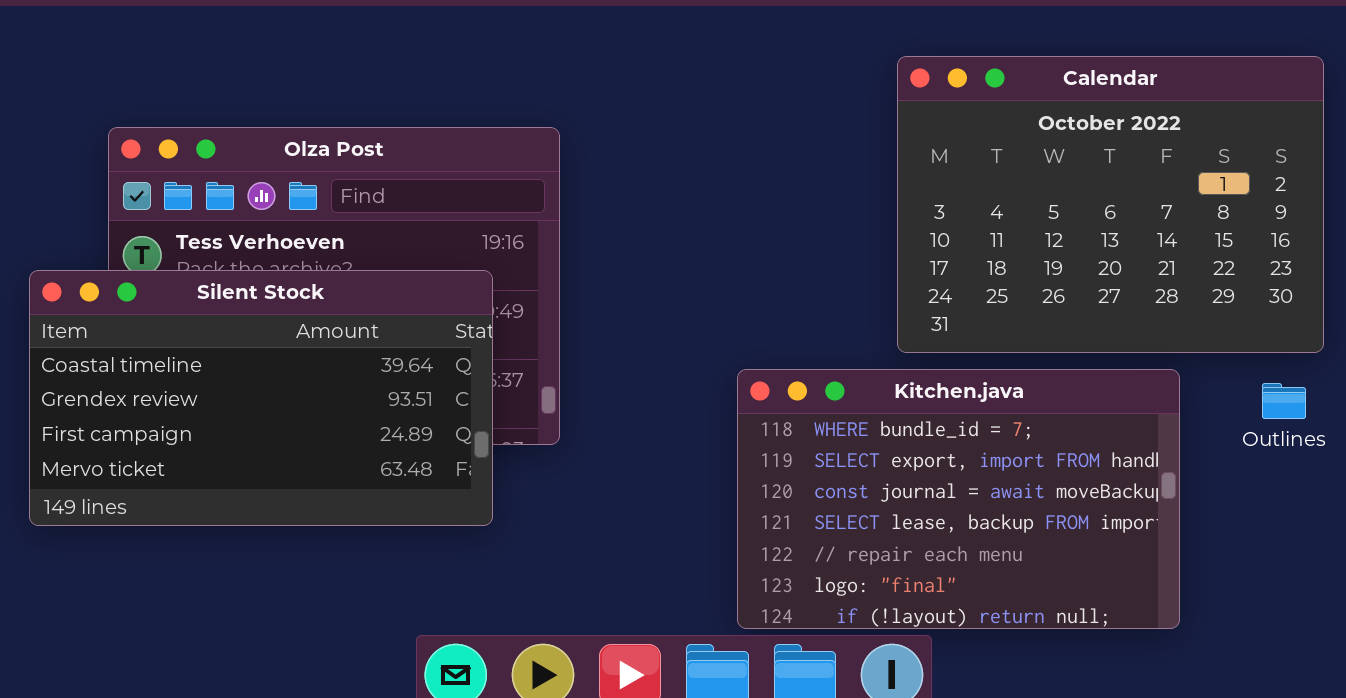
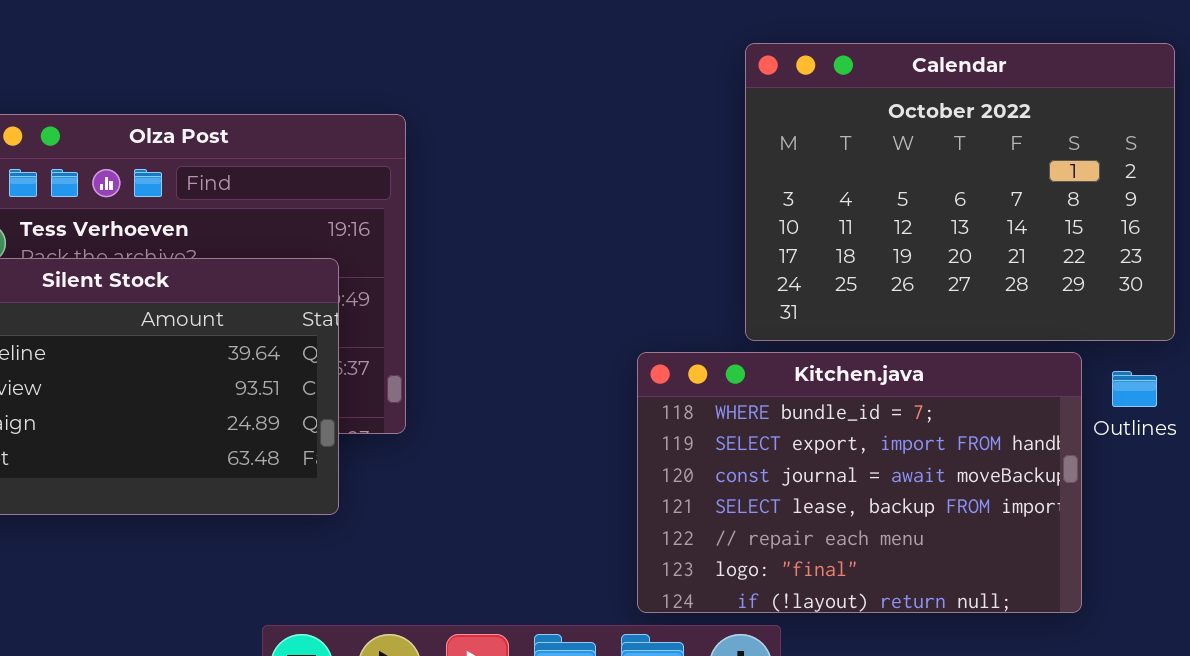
Kitchen.java: [737,369,1180,629] -> [637,352,1082,613], moved

